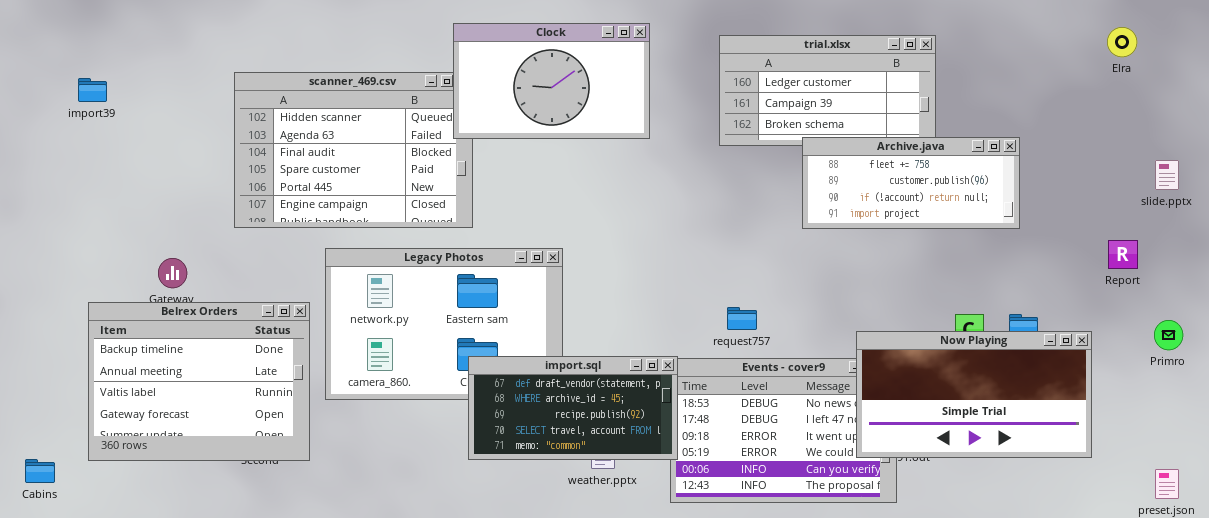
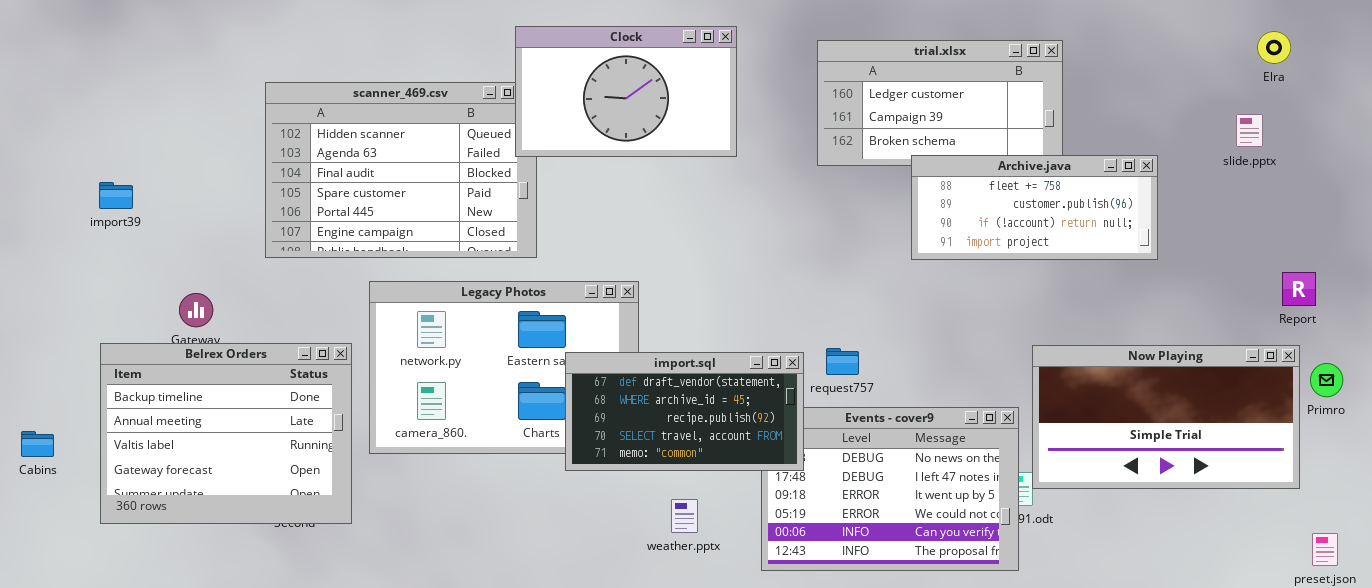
import39: [78,78,107,102] -> [99,182,133,209], moved
slide.pptx: [1155,160,1179,190] -> [1236,114,1263,147], moved
Report: [1108,240,1138,269] -> [1282,272,1316,306], moved
Now Playing: [856,331,1092,458] -> [1032,345,1300,489], moved
import.sql: [468,356,678,460] -> [565,352,804,471], moved
Cabins: [25,459,55,483] -> [21,431,54,457], moved

